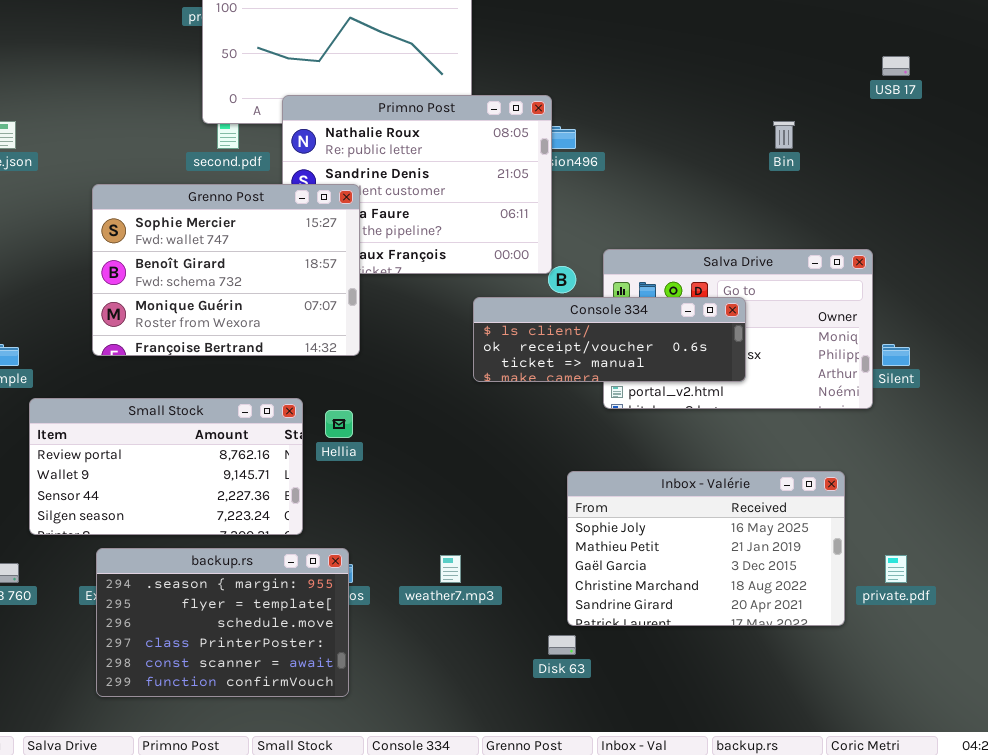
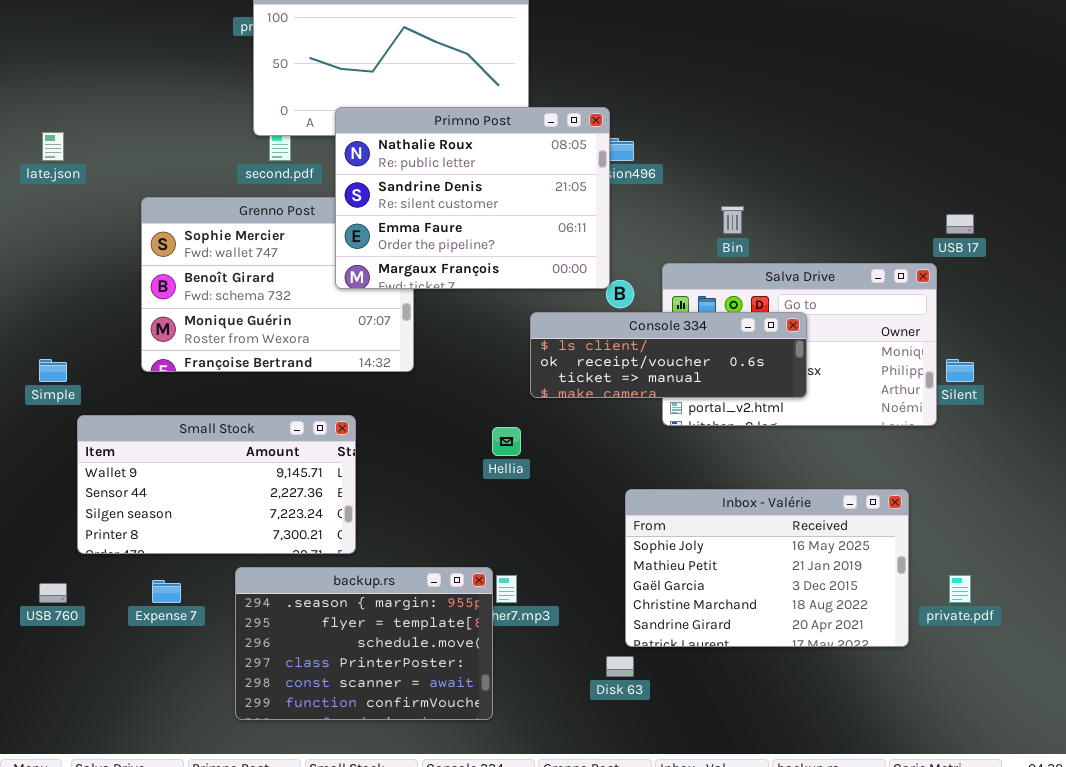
USB 17: [882,56,910,76] -> [946,214,974,234], moved
Primno Post: [282,95,552,274] -> [335,107,610,289], raised
Bin: [773,121,795,149] -> [721,206,744,234], moved
Small Stock: [29,398,303,535] -> [77,415,356,554], scrolled down 1 row
Hellia: [325,410,353,438] -> [492,427,521,456], moved
backup.rs: [96,548,349,697] -> [235,567,493,720], moved

